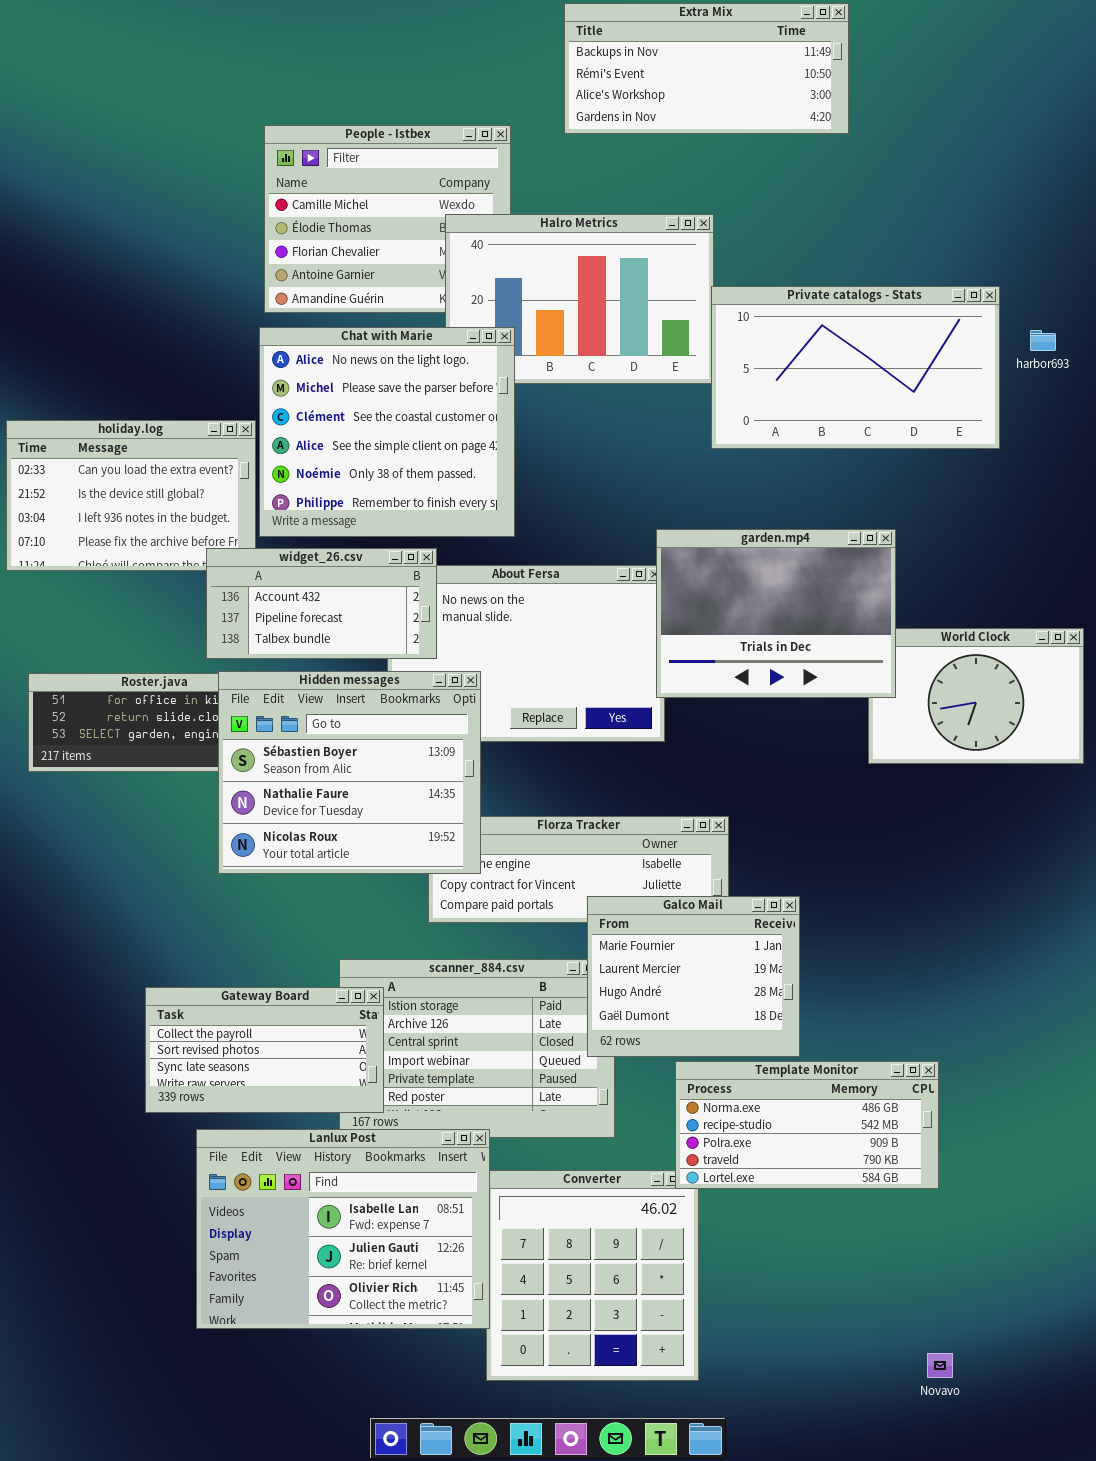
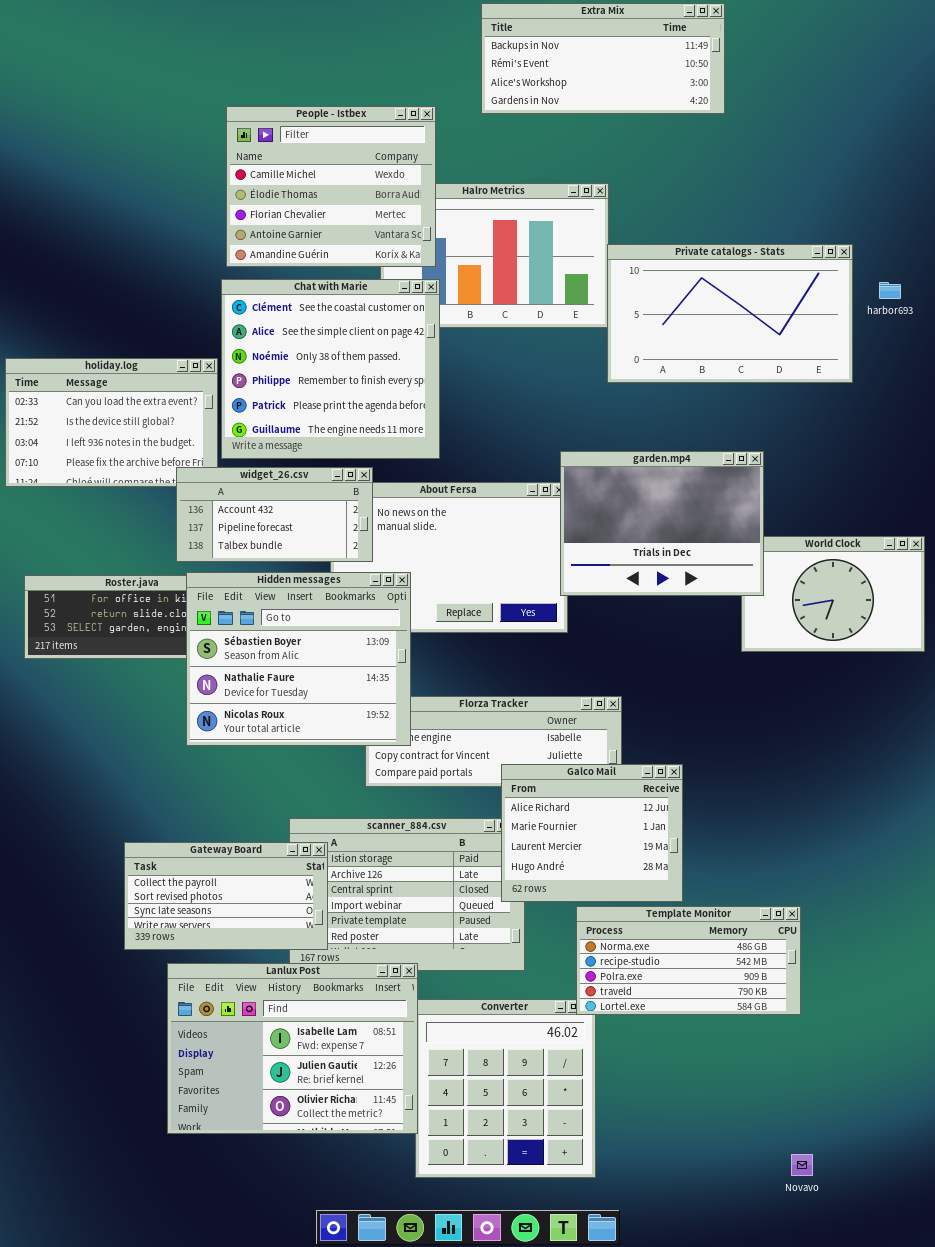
People - Istbex: [264,125,511,313] -> [226,106,436,267], raised
Chat with Marie: [259,327,515,537] -> [221,279,440,459], scrolled down 2 rows
Galco Mail: [587,896,800,1057] -> [501,764,683,902], scrolled up 1 row

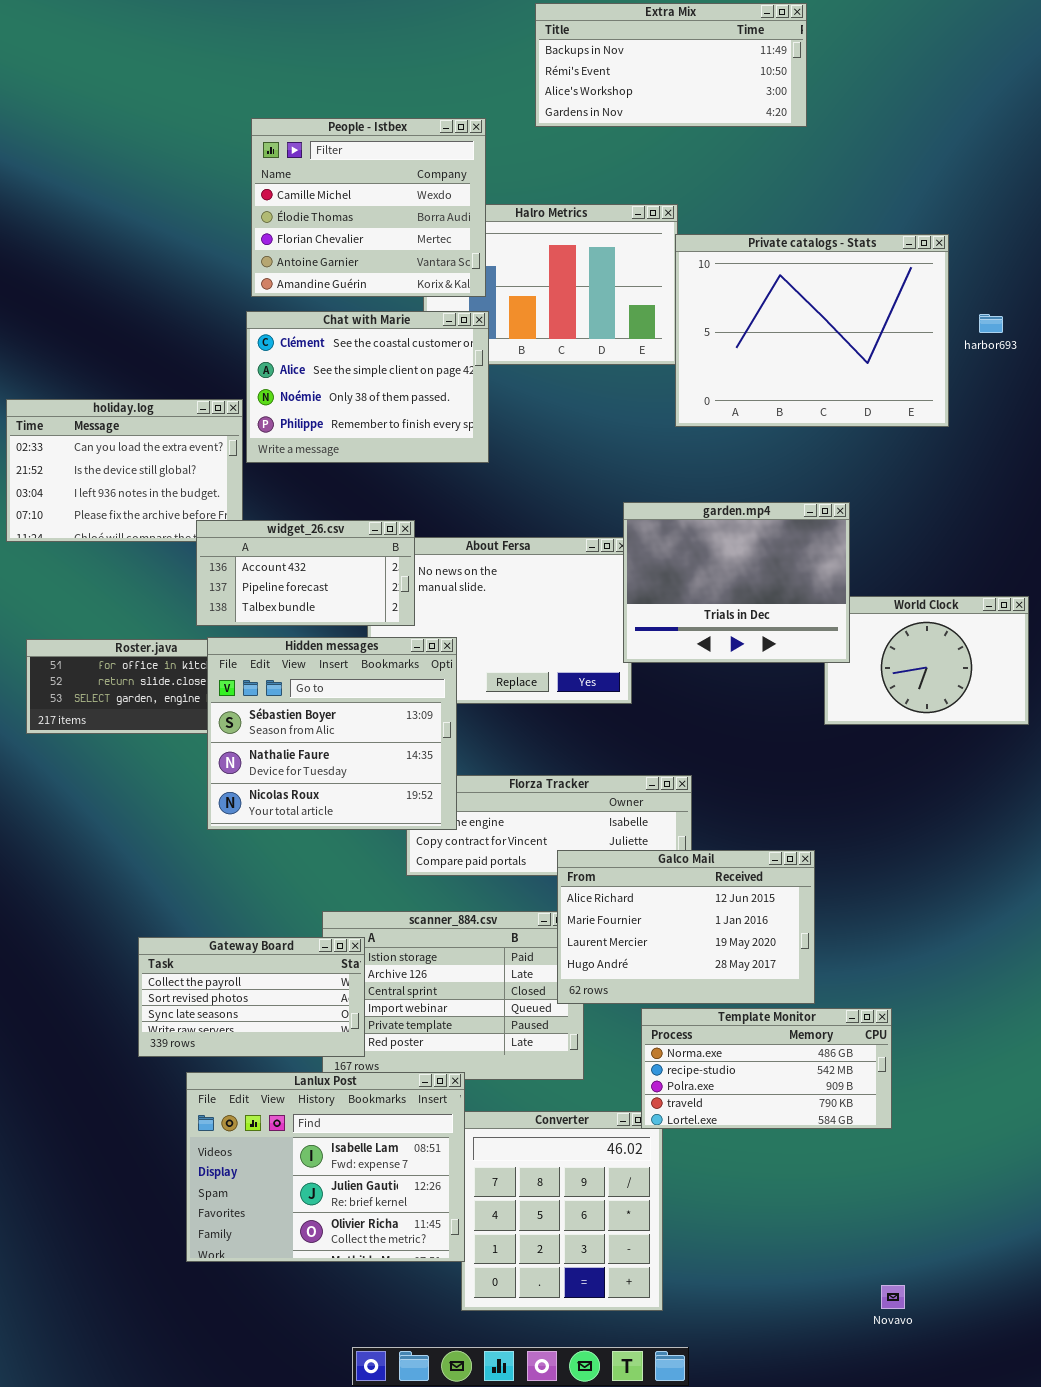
Private catalogs - Stats: [607,244,853,383] -> [675,234,949,427], resized
Chat with Marie: [221,279,440,459] -> [246,311,489,463], resized
Galco Mail: [501,764,683,902] -> [557,850,815,1004], resized

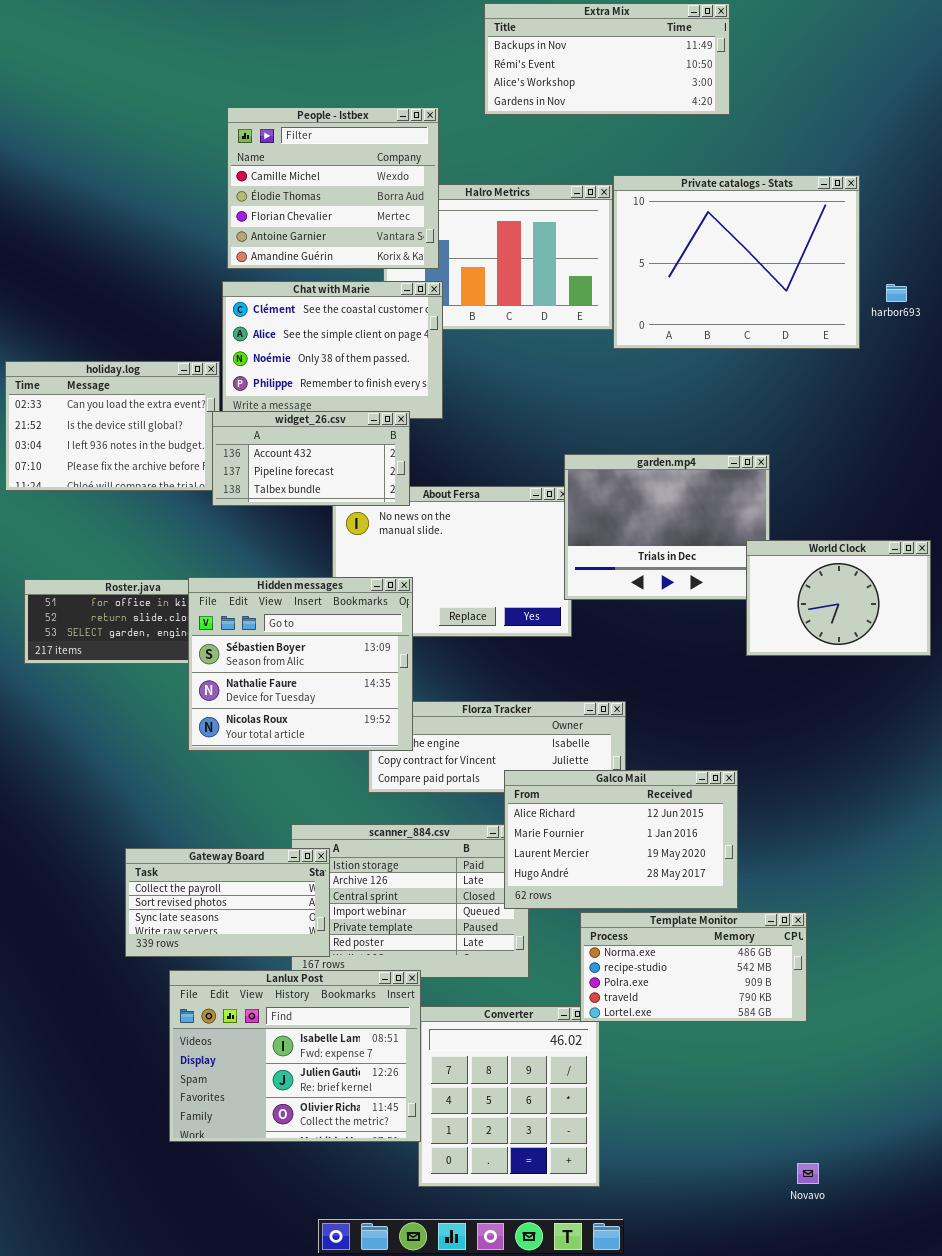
Private catalogs - Stats: [675,234,949,427] -> [613,175,860,349], moved
widget_26.csv: [196,520,415,626] -> [212,411,410,506], moved
World Clock: [824,596,1029,725] -> [746,540,931,656], raised

